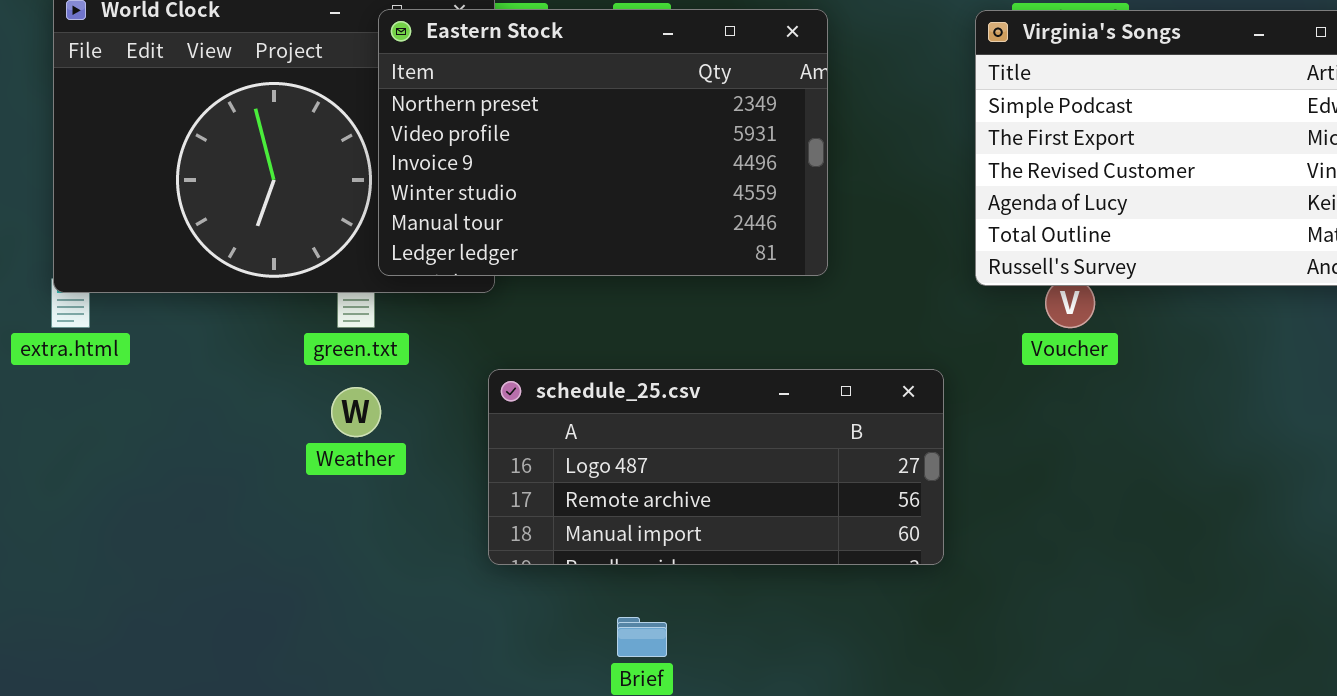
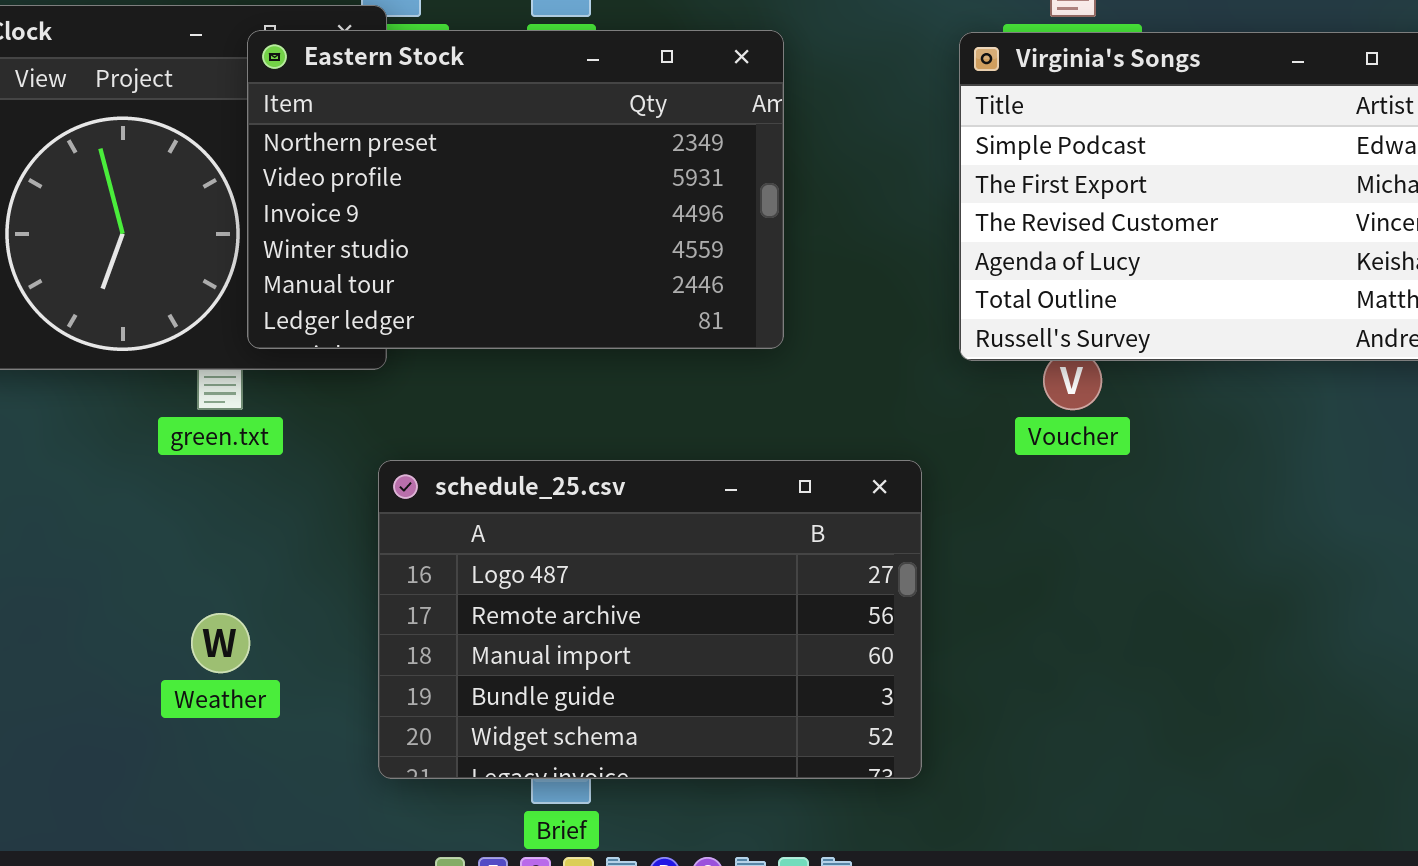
schedule_25.csv: [488,369,944,565] -> [378,460,922,779], resized
Weather: [331,387,381,437] -> [191,613,250,673], moved

